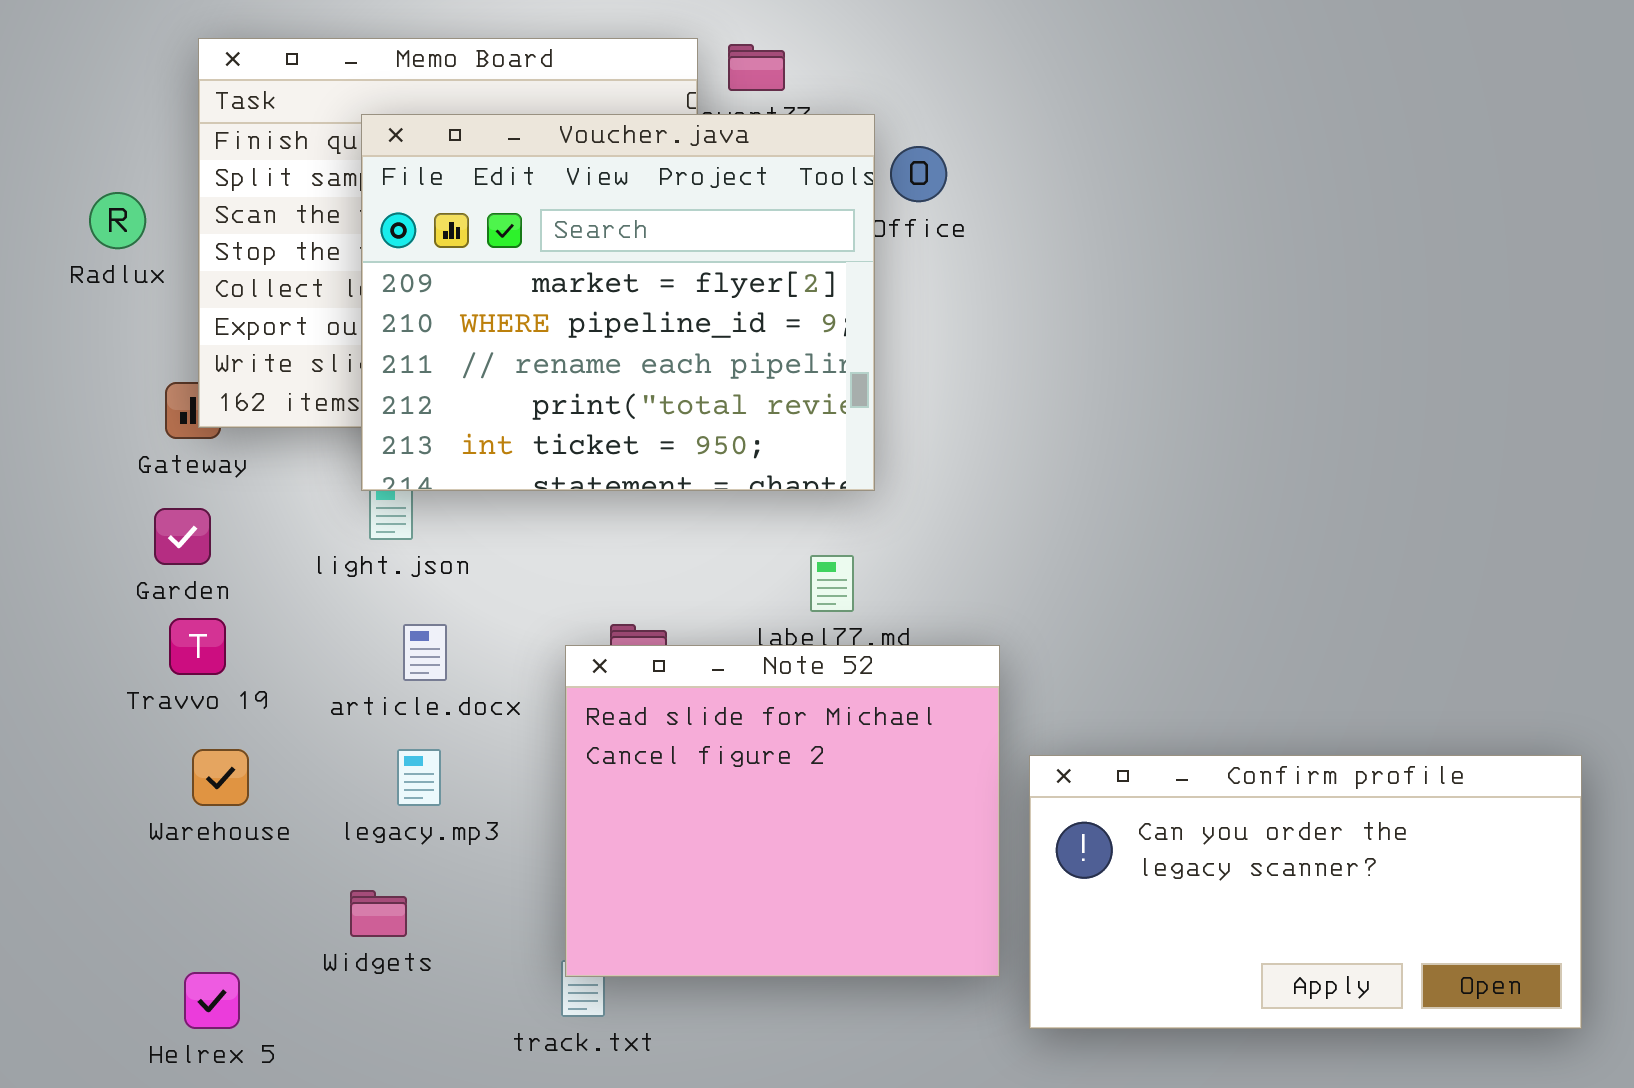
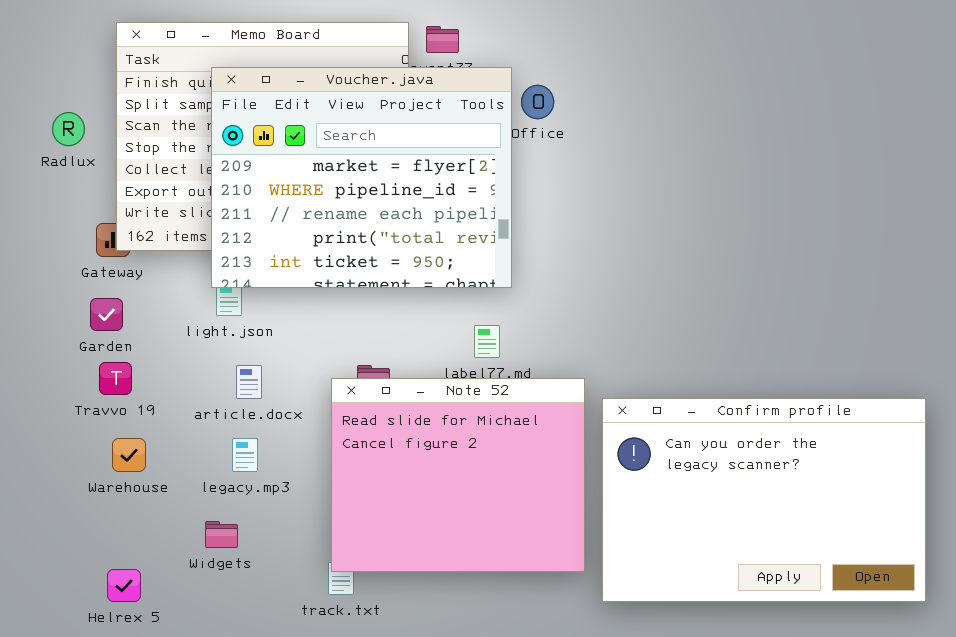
Confirm profile: [1029,755,1582,1029] -> [602,398,926,602], resized

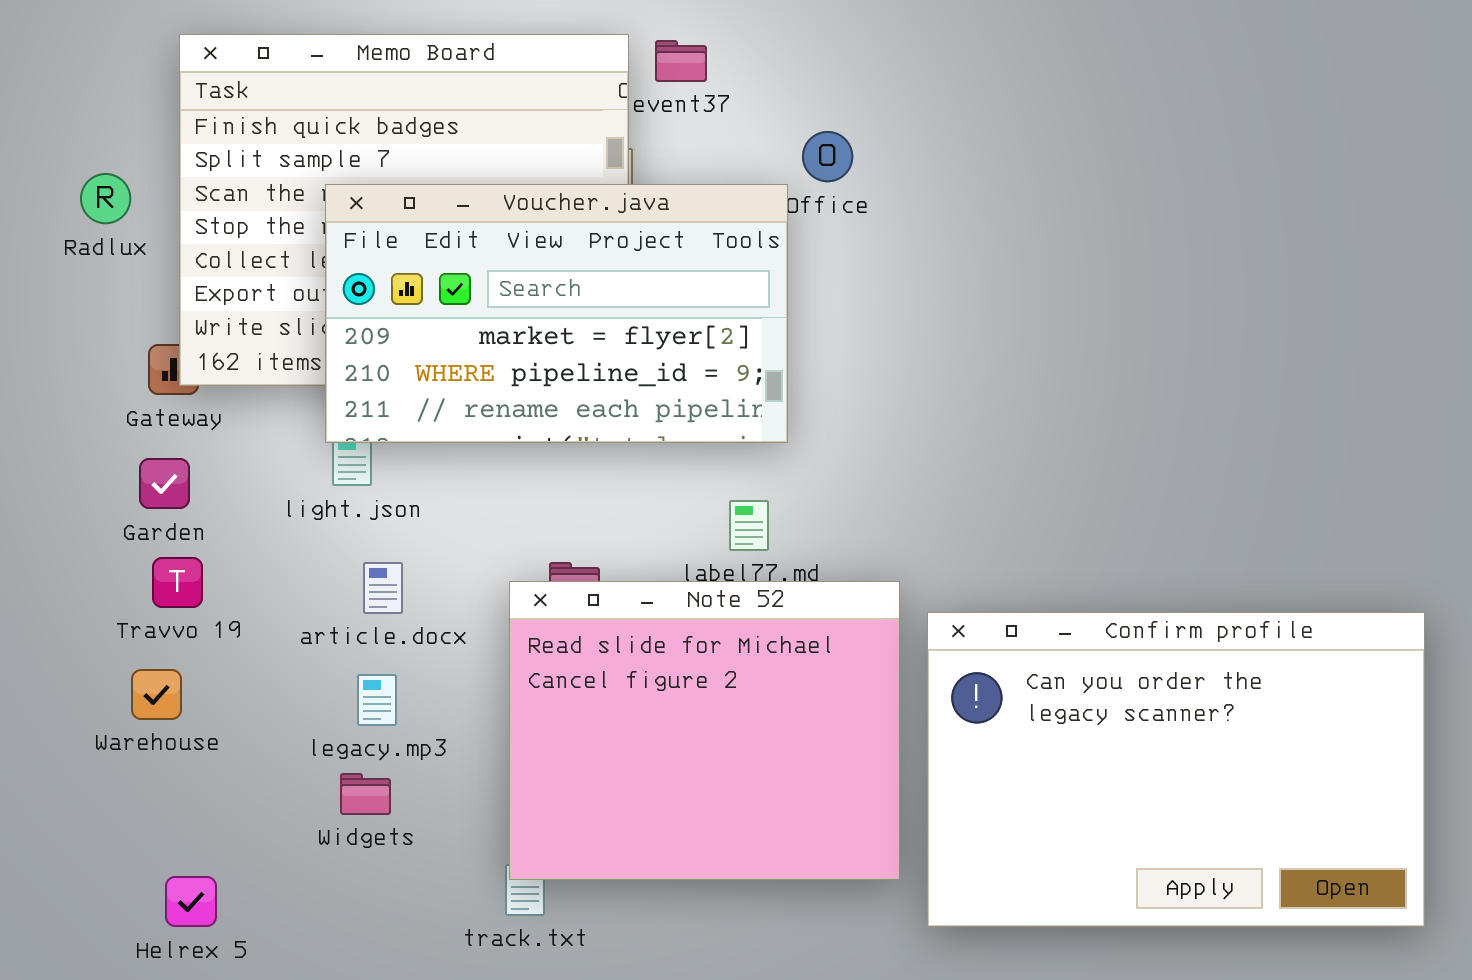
Voucher.java: [211,67,512,288] -> [325,184,788,443], resized
Warehouse: [112,438,146,472] -> [131,669,182,720], moved
Widgets: [205,521,238,548] -> [340,773,391,815], moved

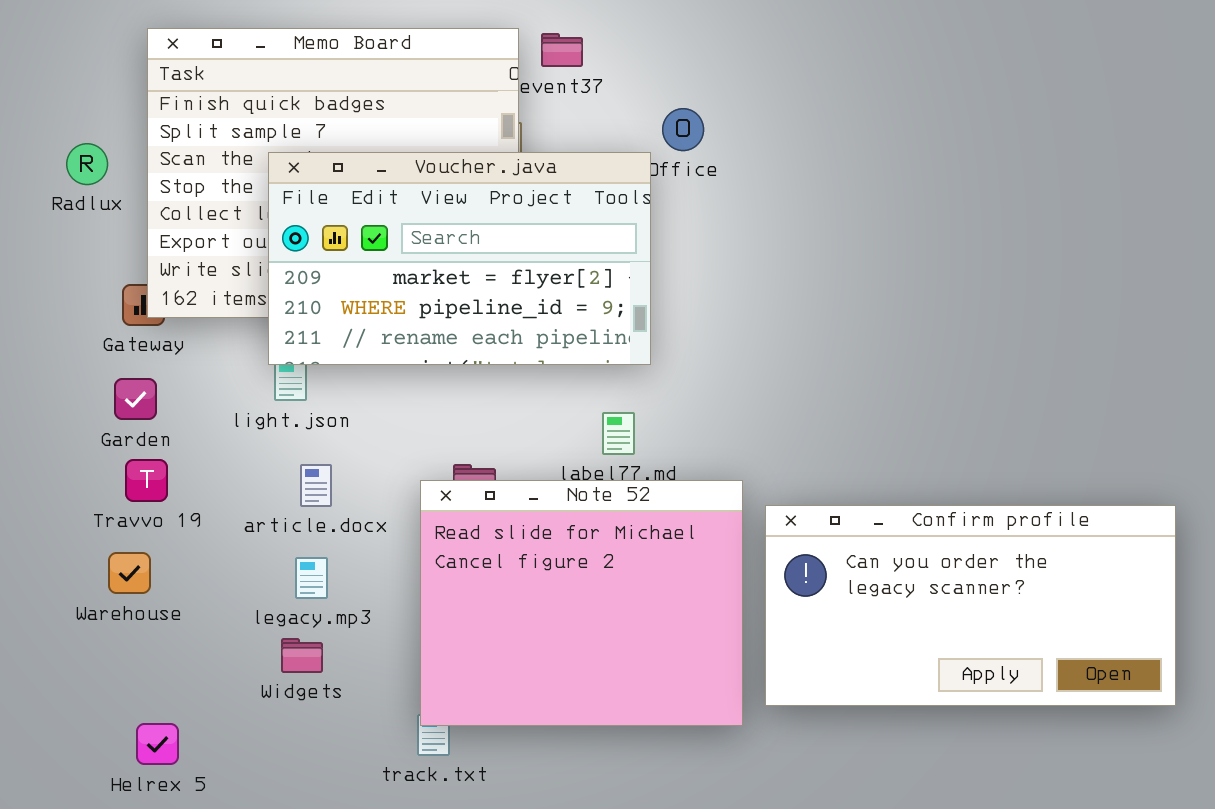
Confirm profile: [927,612,1425,927] -> [765,505,1176,706], resized

